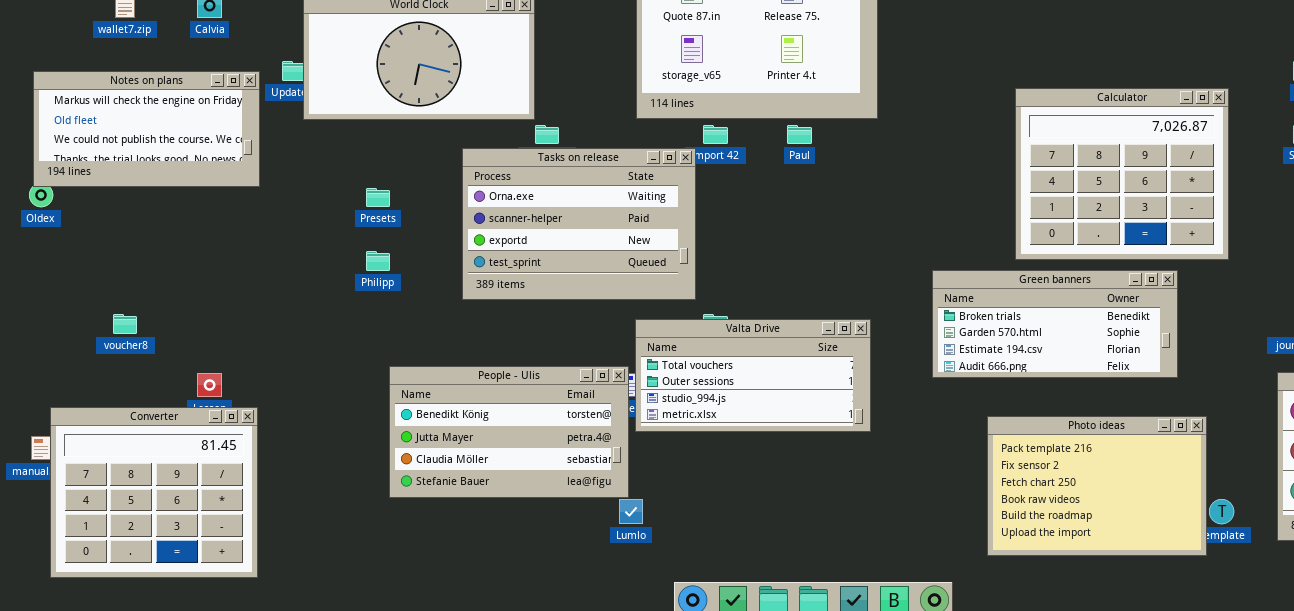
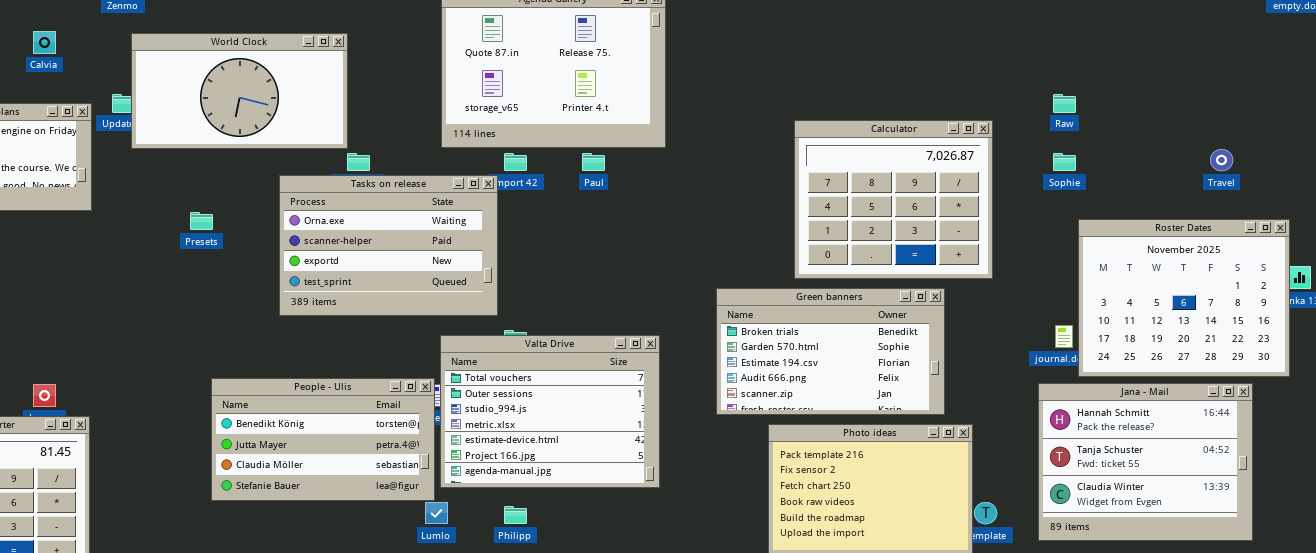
Philipp: [366,251,390,271] -> [504,506,527,524], moved
Green banners: [932,270,1178,378] -> [716,288,945,415], resized
Valta Drive: [635,319,871,432] -> [440,335,660,488], resized

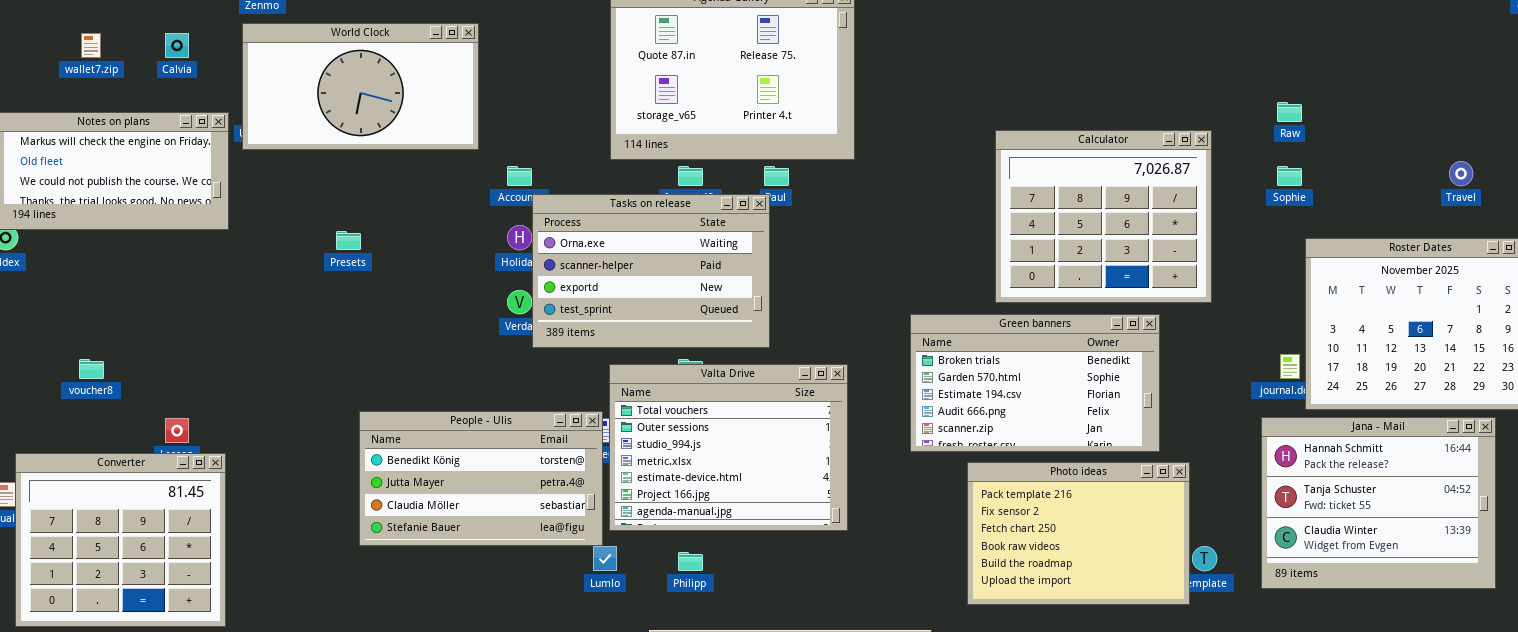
World Clock: [131,33,348,149] -> [242,23,479,150], moved
Tasks on release: [279,175,498,316] -> [532,194,770,348], moved

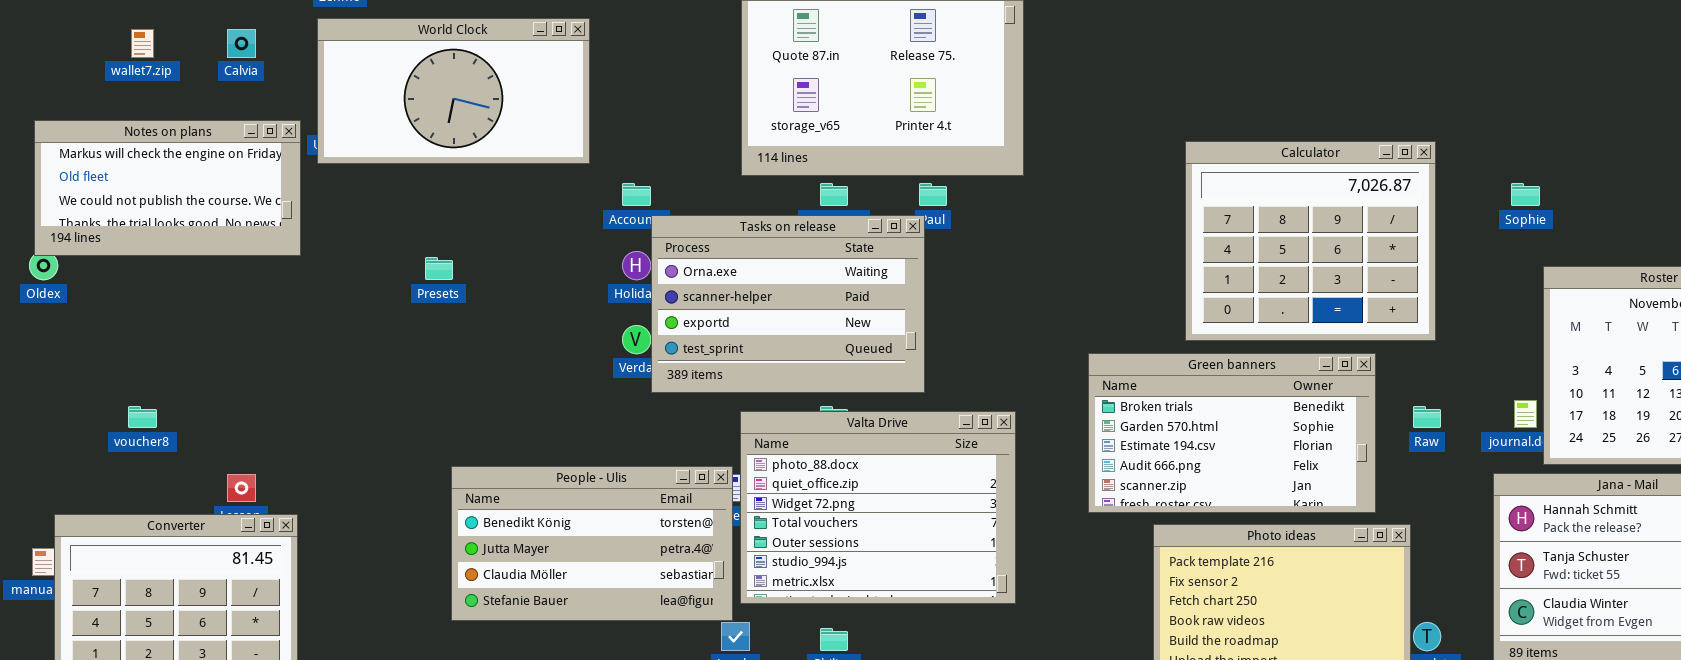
Raw: [1277,102,1302,122] -> [1413,406,1441,428], moved
Valta Drive: [609,364,848,531] -> [740,411,1016,604], scrolled up 3 rows

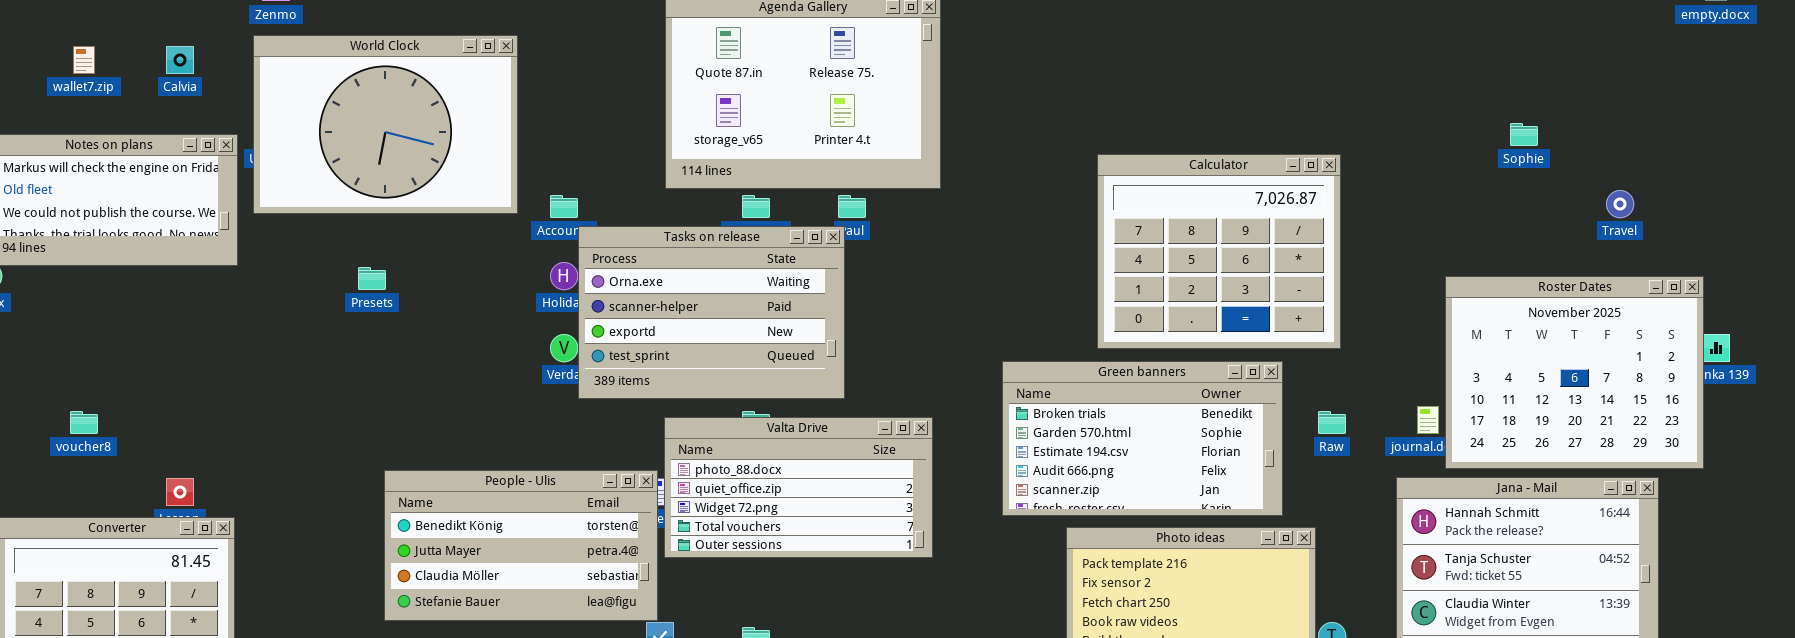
World Clock: [317,18,590,164] -> [253,35,518,214], resized
Sophie: [1511,183,1540,206] -> [1510,123,1538,146], moved
Valta Drive: [740,411,1016,604] -> [664,417,933,558], resized

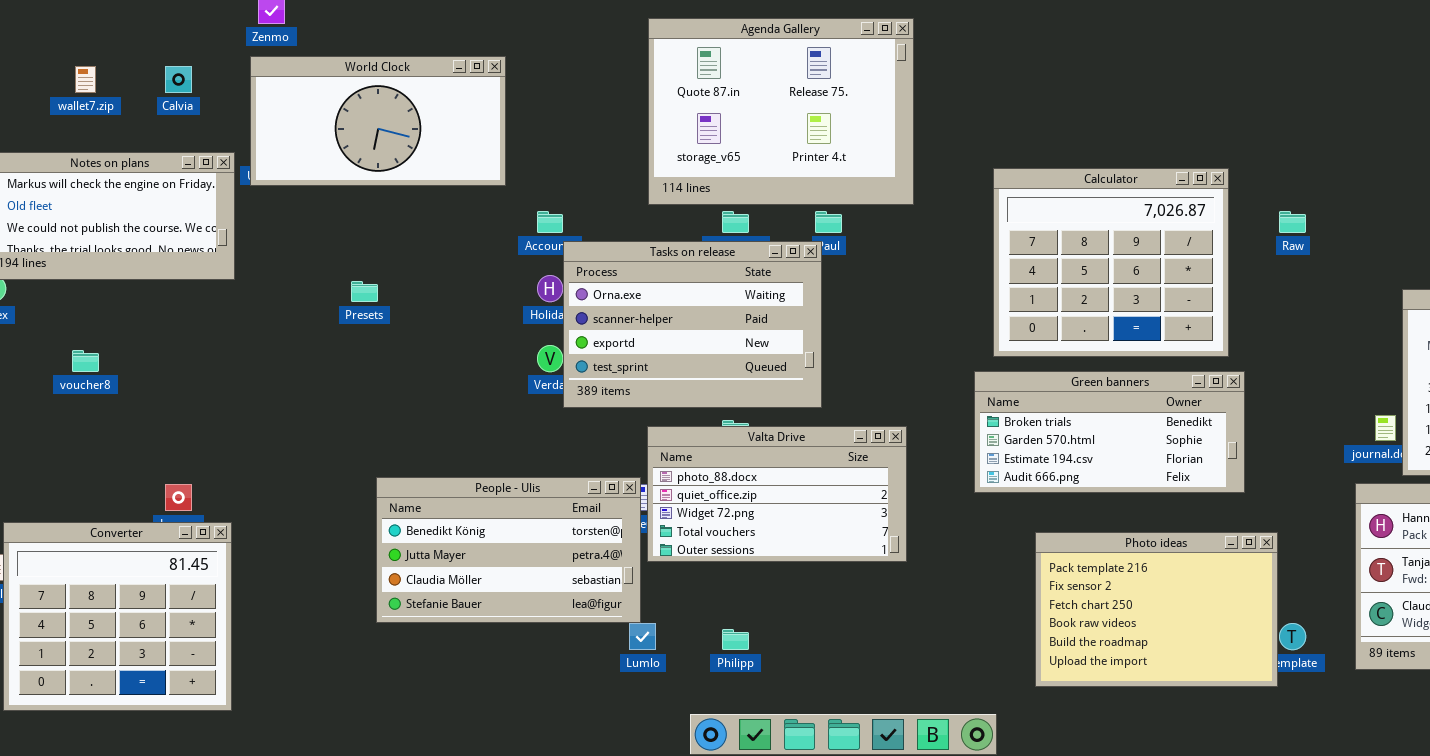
World Clock: [253,35,518,214] -> [250,56,506,186], resized
Calculator: [1097,154,1341,349] -> [993,168,1229,357], moved
Green banners: [1002,361,1283,516] -> [974,371,1245,493], resized
voucher8: [70,411,98,434] -> [72,350,99,372], moved
Raw: [1318,411,1346,434] -> [1279,211,1306,233], moved

